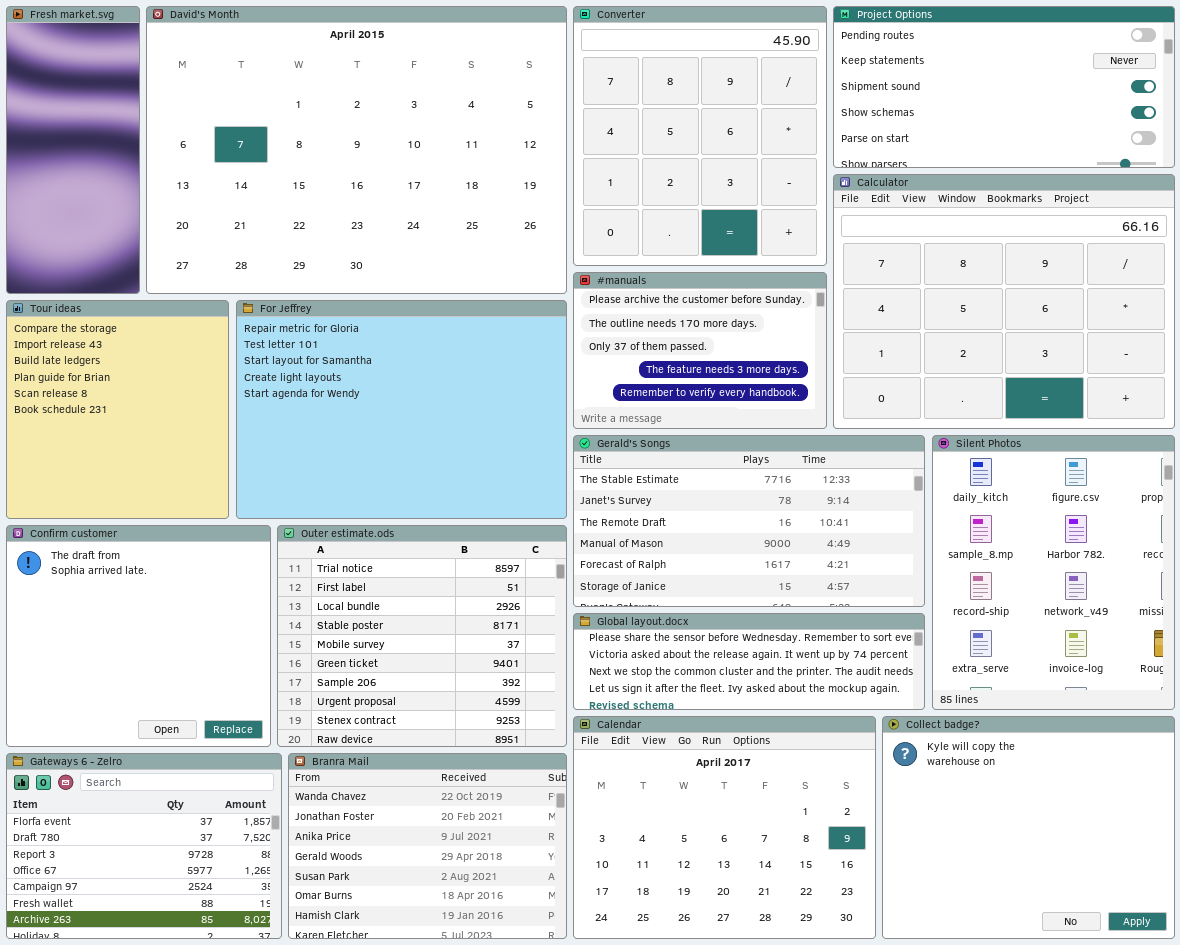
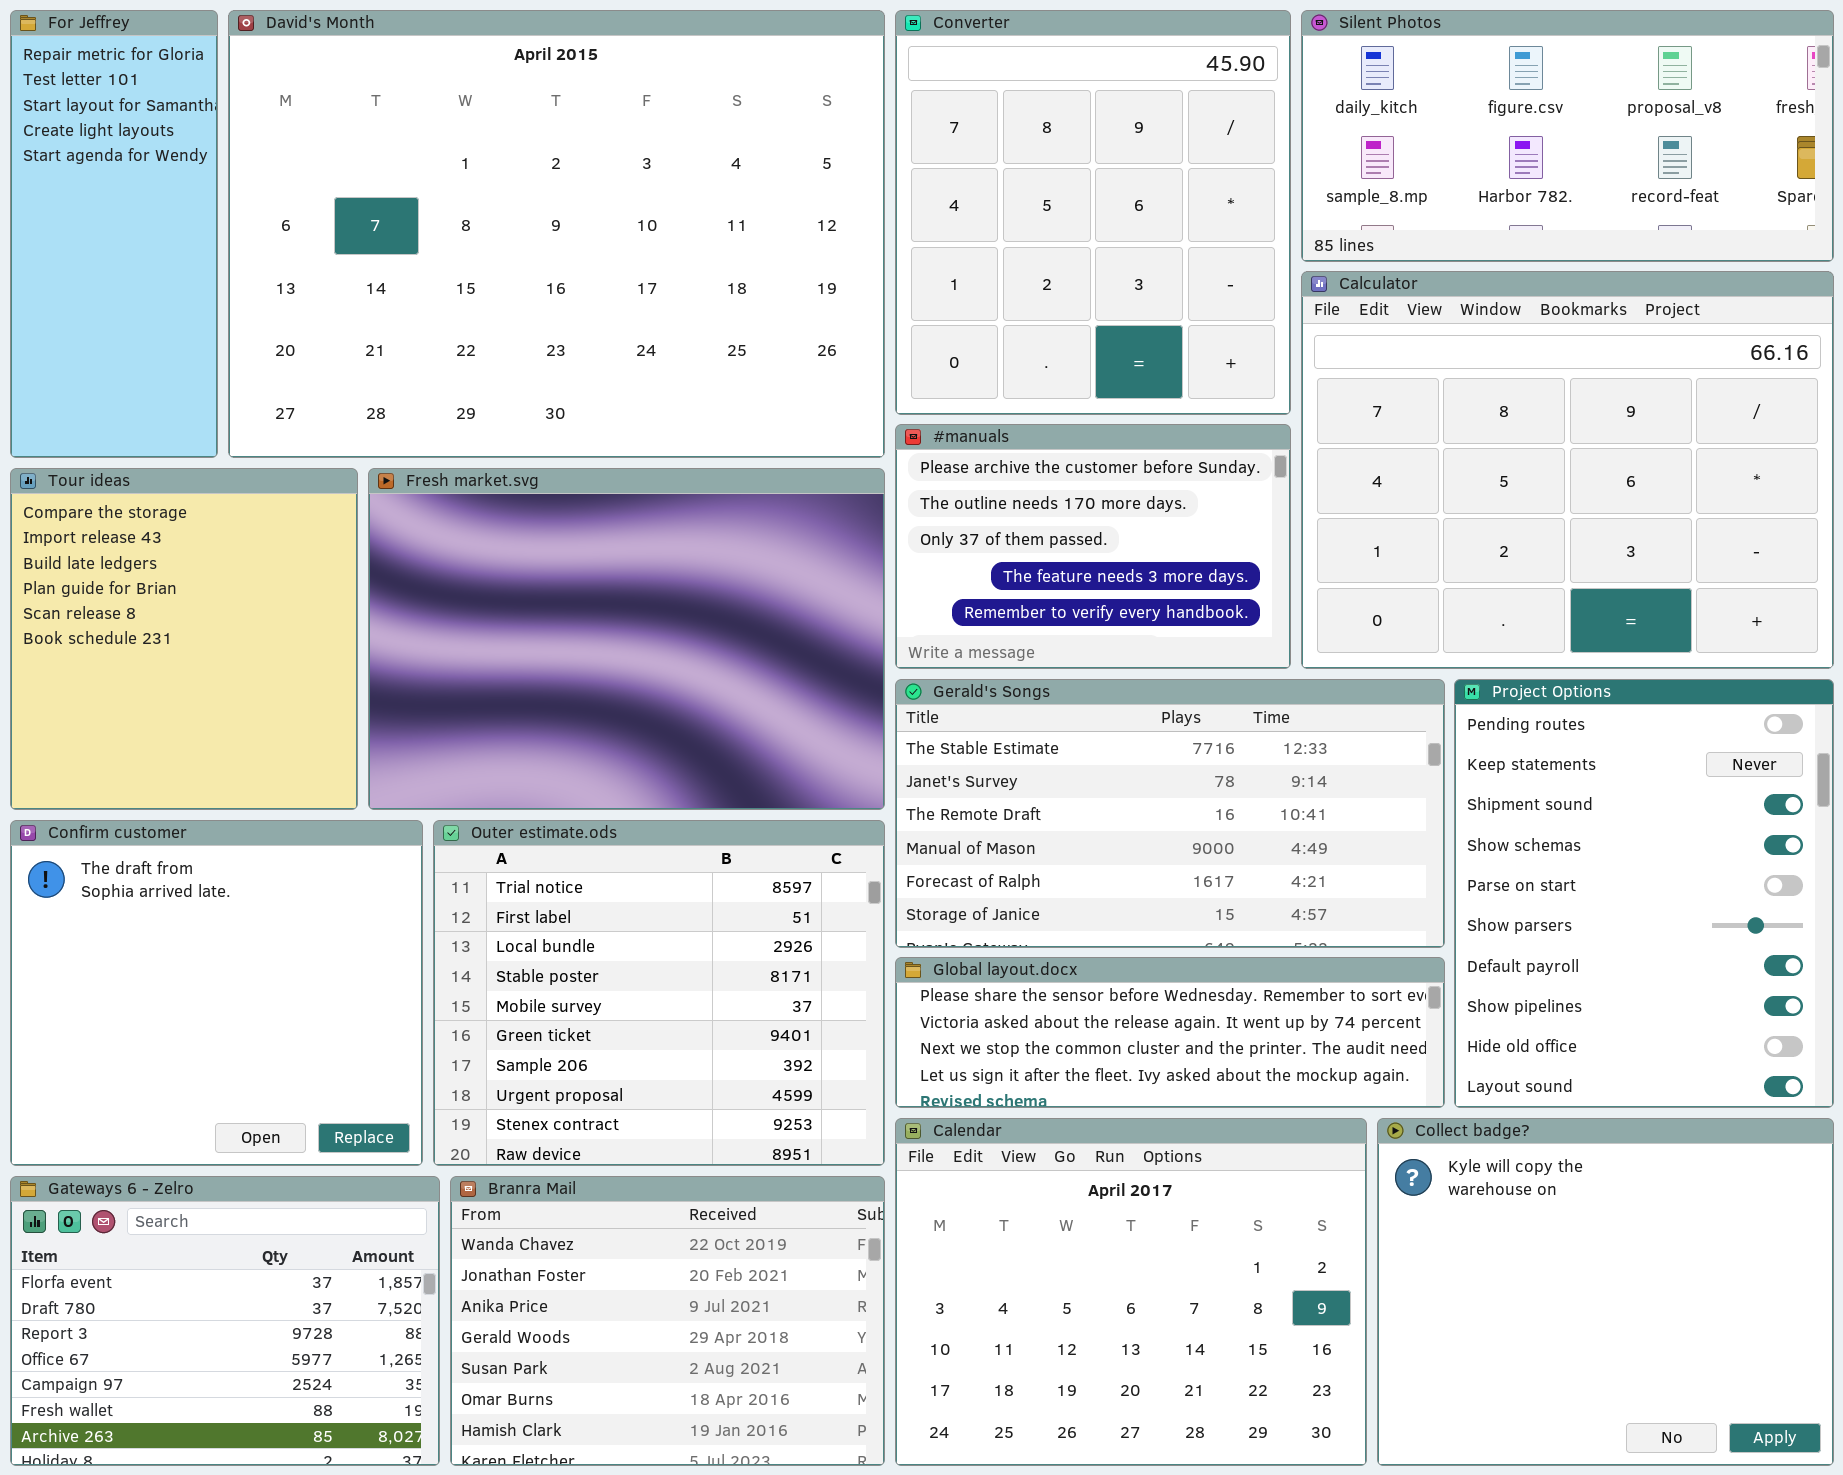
Fresh market.svg: [6,6,140,294] -> [368,468,885,810], moved, resized
Project Options: [833,6,1175,168] -> [1454,679,1834,1108], moved, resized
For Jeffrey: [236,300,567,519] -> [10,10,218,458], moved, resized
Silent Photos: [932,435,1175,710] -> [1301,10,1834,262], moved, resized

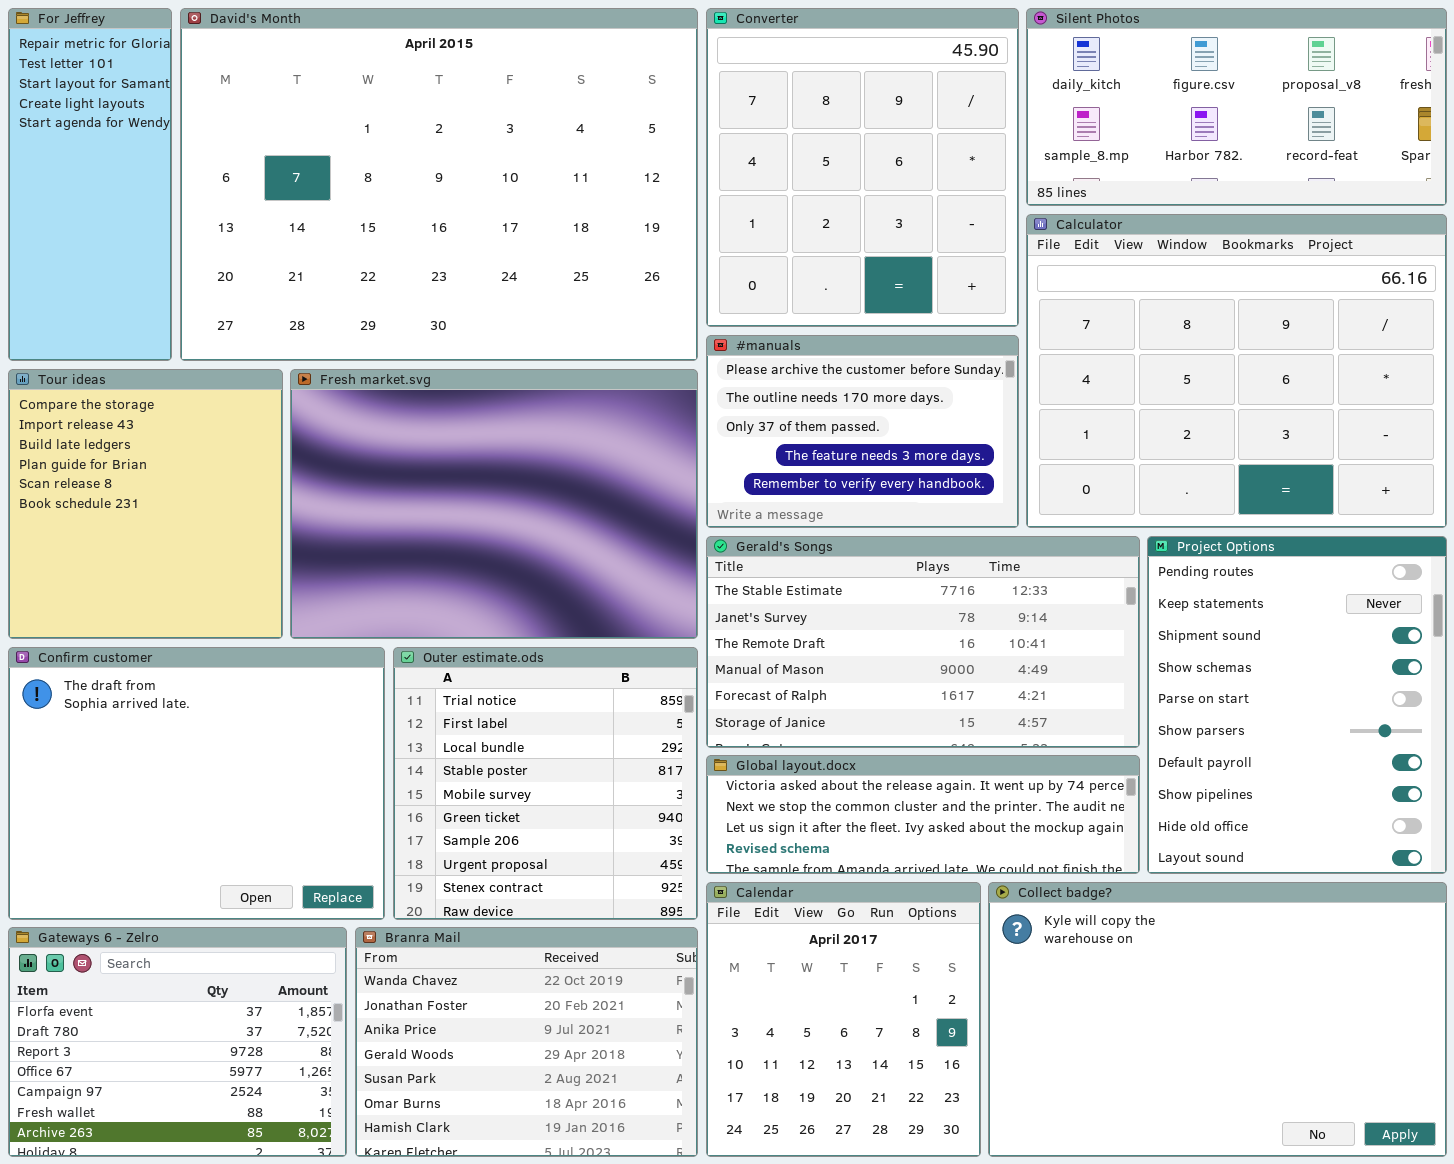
Confirm customer: [10,820,423,1166] -> [8,647,385,920], resized
Outer estimate.ods: [433,820,885,1166] -> [393,647,698,920], resized
Global layout.docx: [895,957,1445,1108] -> [706,755,1140,874], scrolled down 1 row
Calendar: [895,1118,1367,1466] -> [706,882,981,1157], resized
Collect badge?: [1377,1118,1834,1466] -> [988,882,1447,1157], resized

